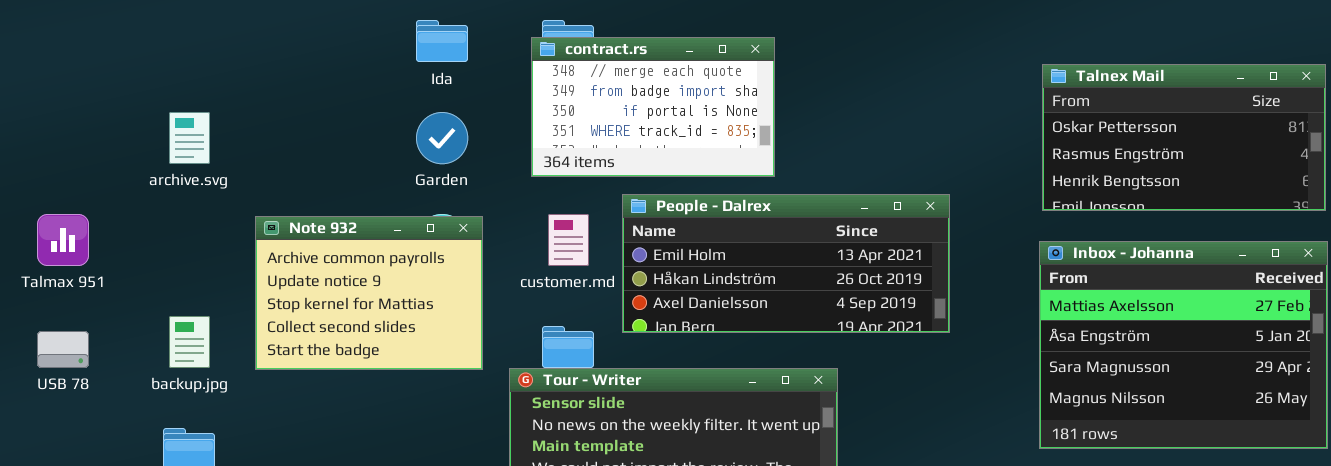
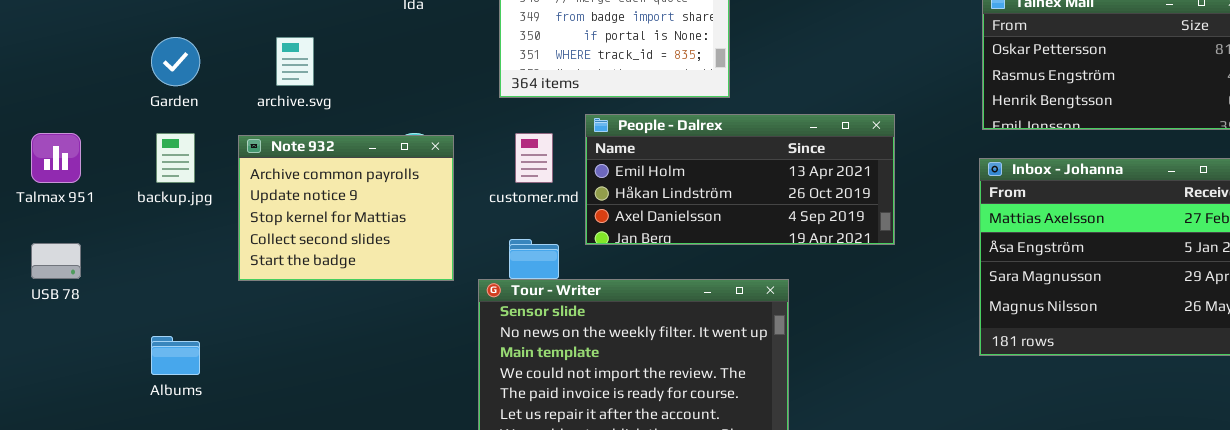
archive.svg: [169,112,210,164] -> [276,37,314,86], moved
Garden: [416,112,468,164] -> [151,37,200,86], moved
backup.jpg: [169,316,210,368] -> [156,133,195,183], moved

